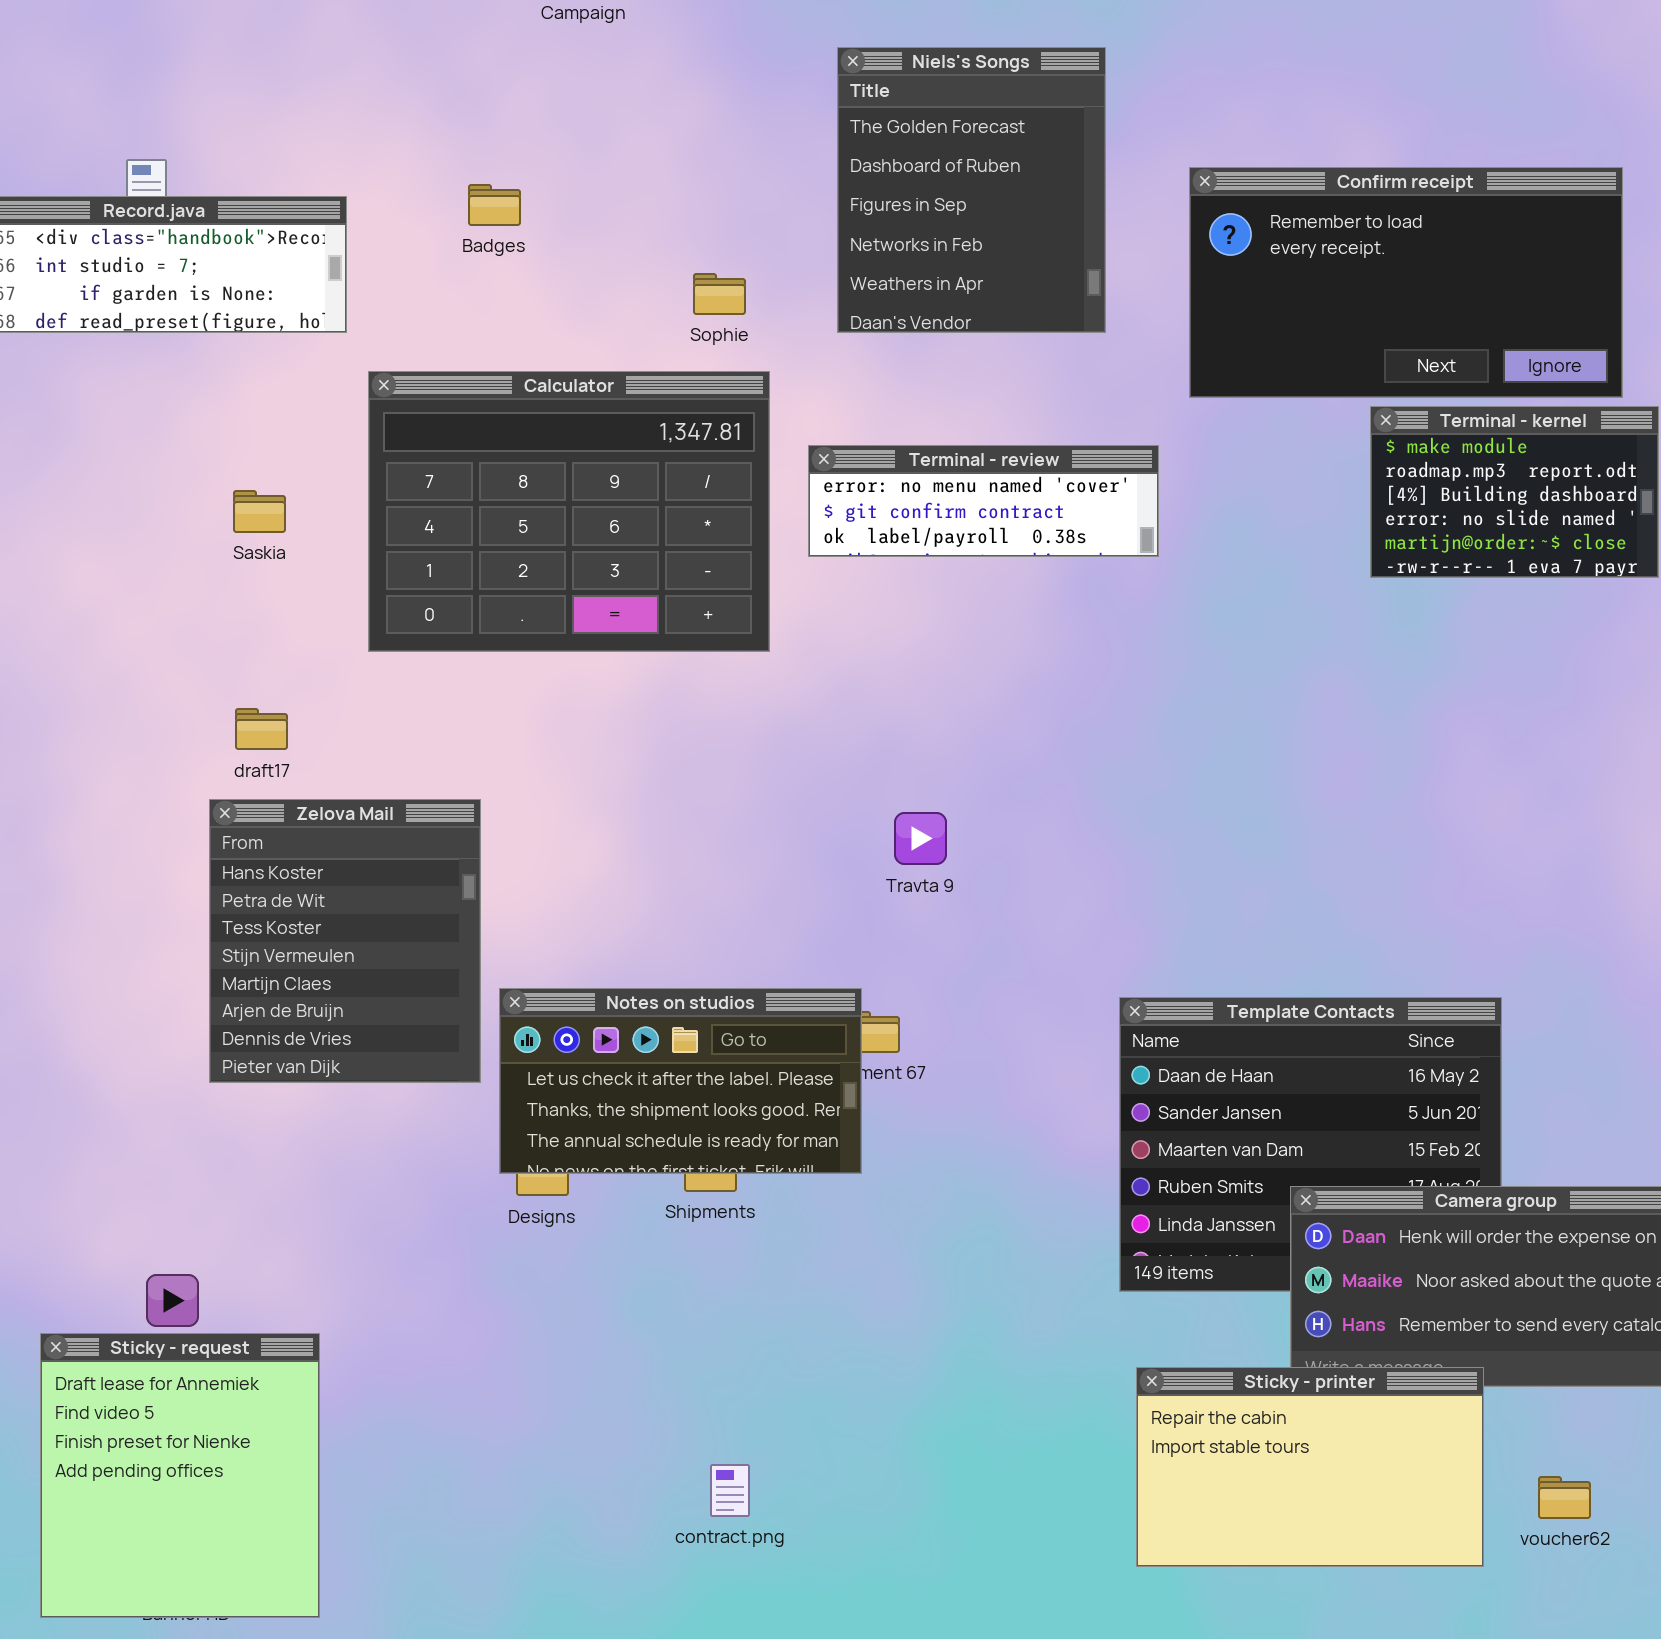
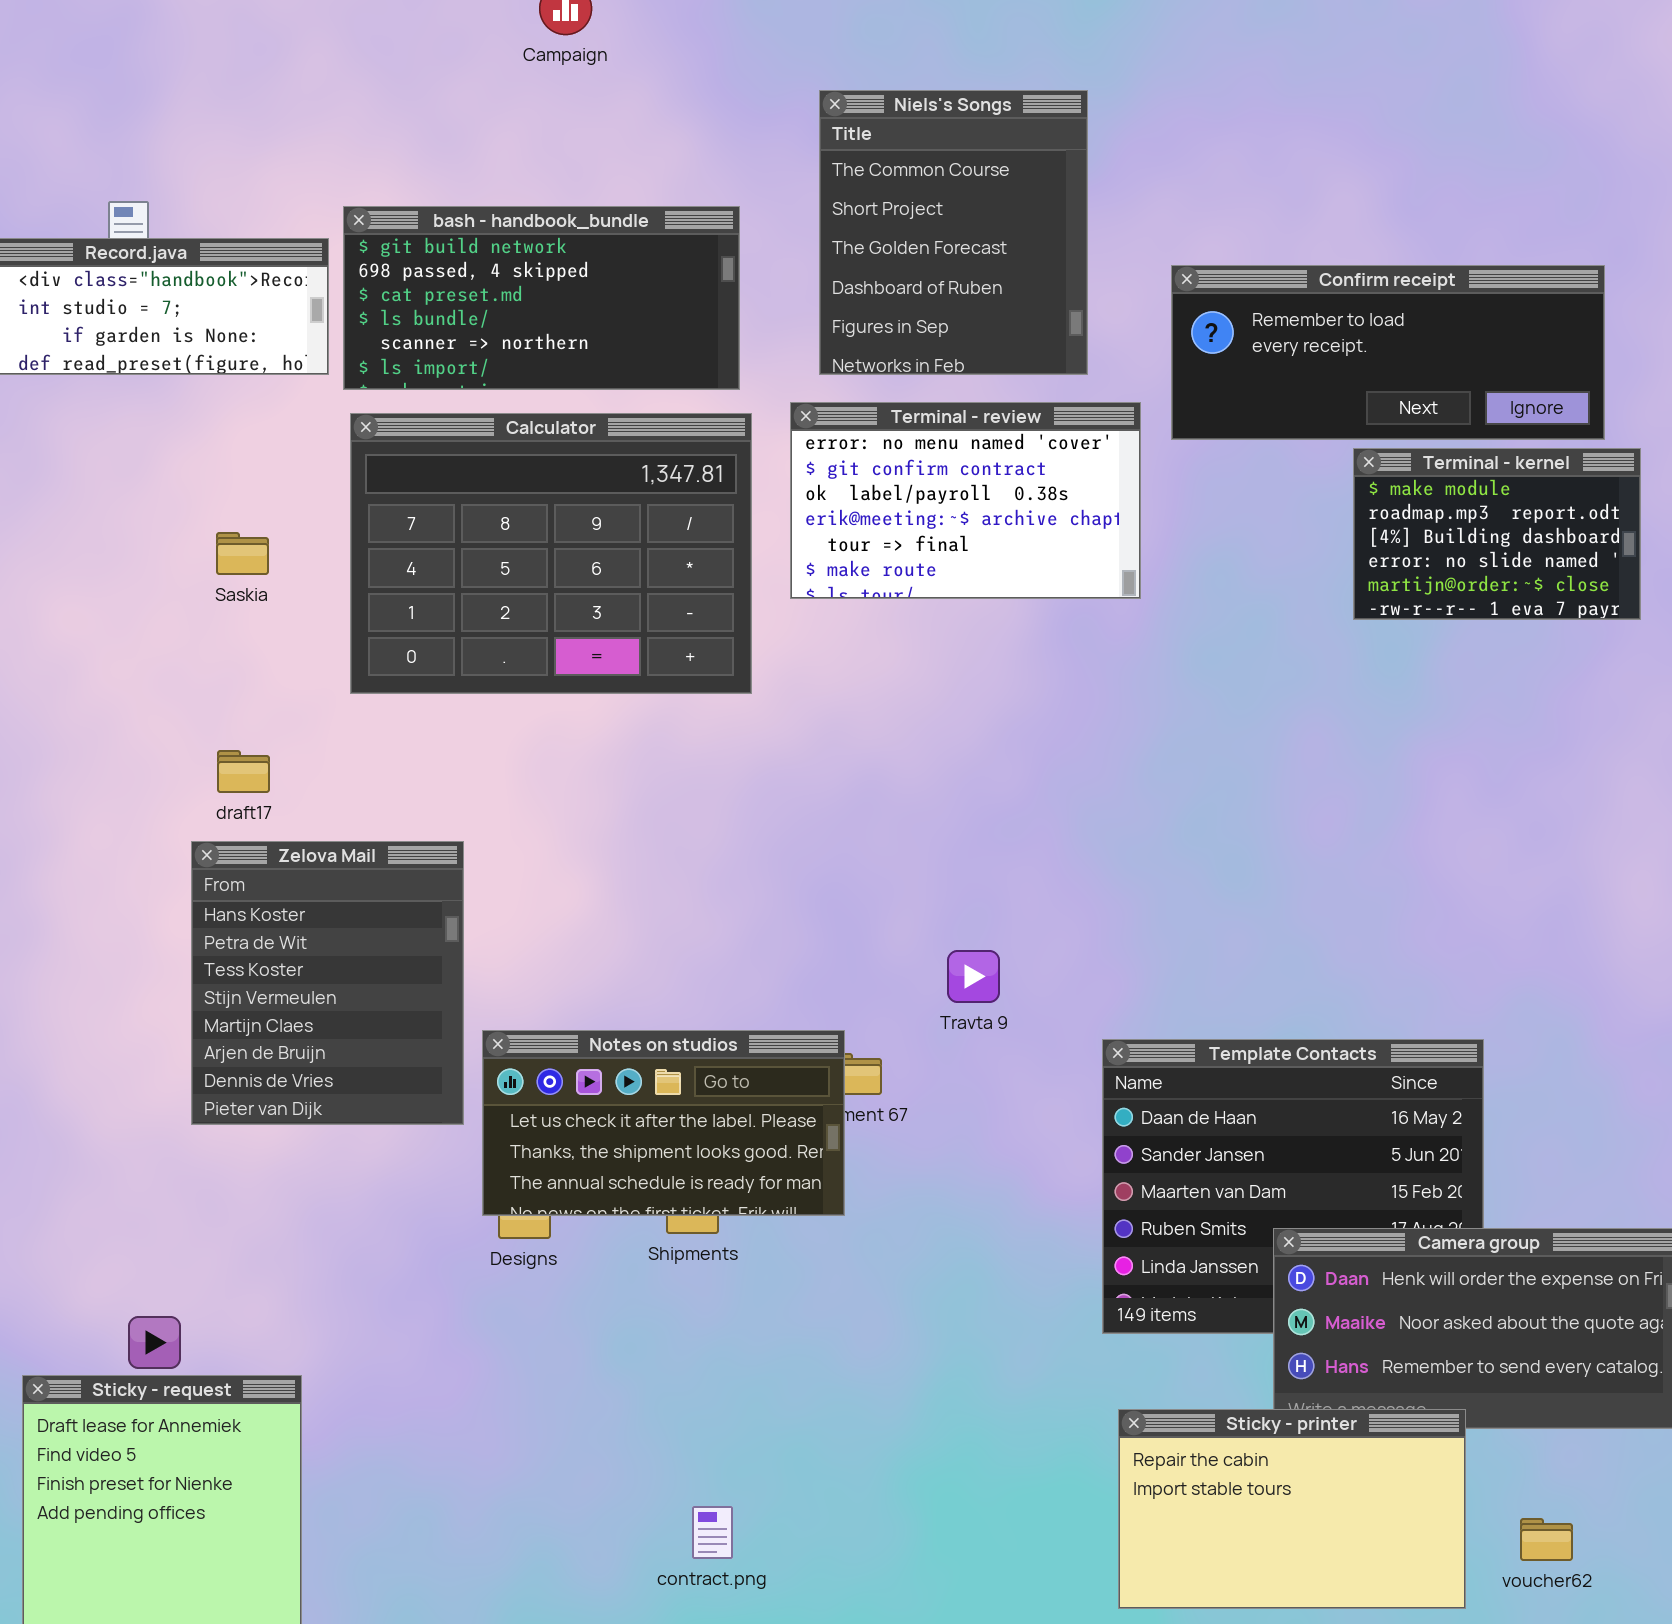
Niels's Songs: [837,47,1106,333] -> [819,90,1088,375], scrolled up 2 rows
bash - handbook_bundle: none -> [343,206,740,390], opened
Confirm receipt: [1189,167,1623,398] -> [1171,265,1605,440], resized
Terminal - review: [808,445,1159,557] -> [790,402,1141,599], resized
Travta 9: [894,812,947,865] -> [947,950,1000,1003], moved

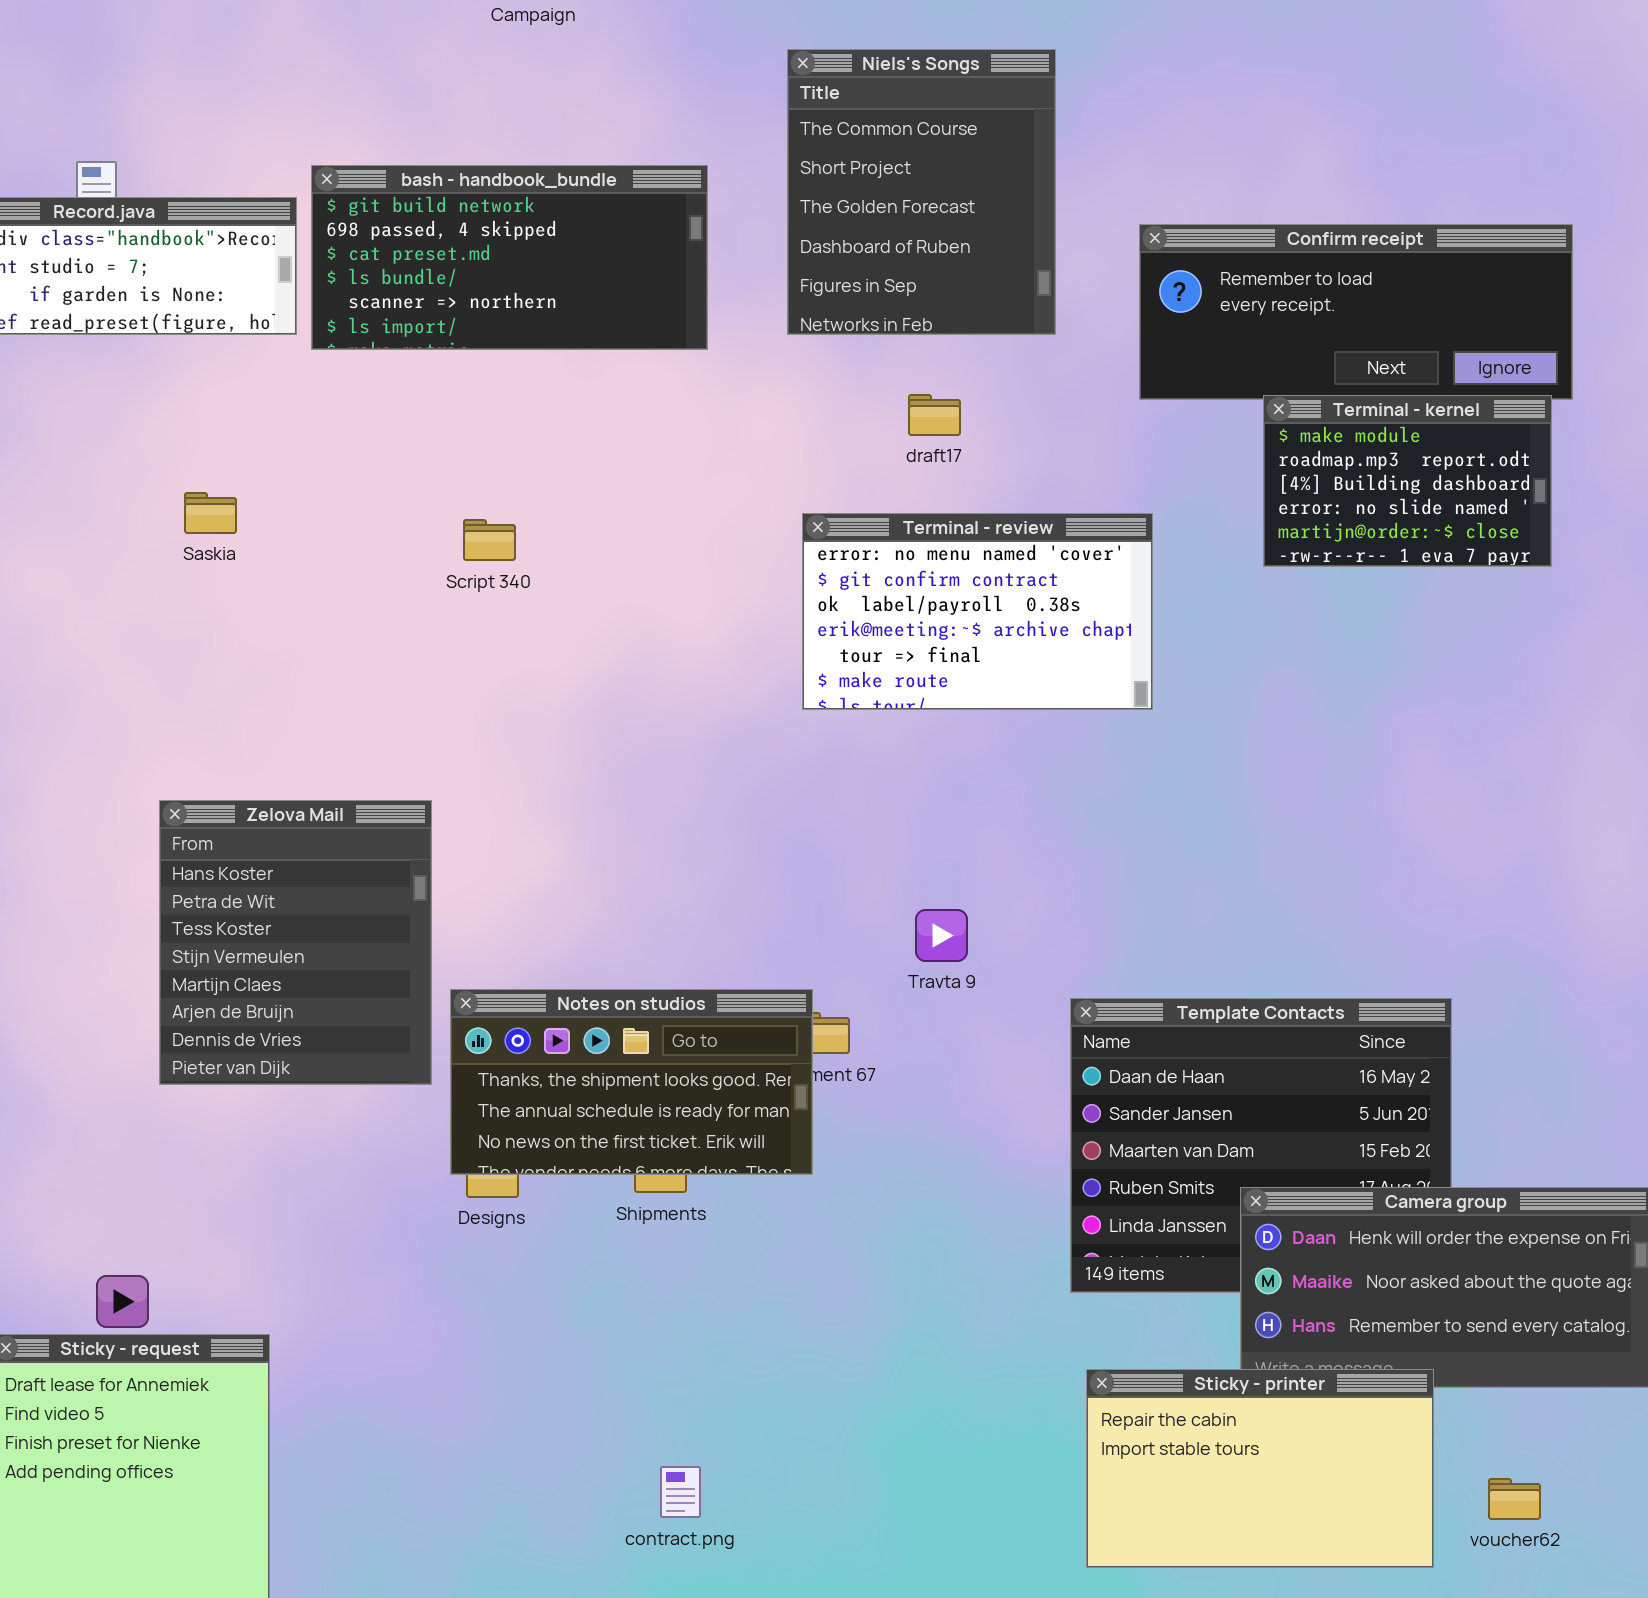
Terminal - review: [790,402,1141,599] -> [802,513,1153,710], moved
Calculator: [350,413,752,694] -> none, closed
Terminal - kernel: [1353,448,1641,620] -> [1263,395,1552,567], moved
draft17: [217,750,270,793] -> [908,394,961,436], moved
Notes on studios: [482,1030,845,1216] -> [450,989,813,1175], scrolled down 1 row

